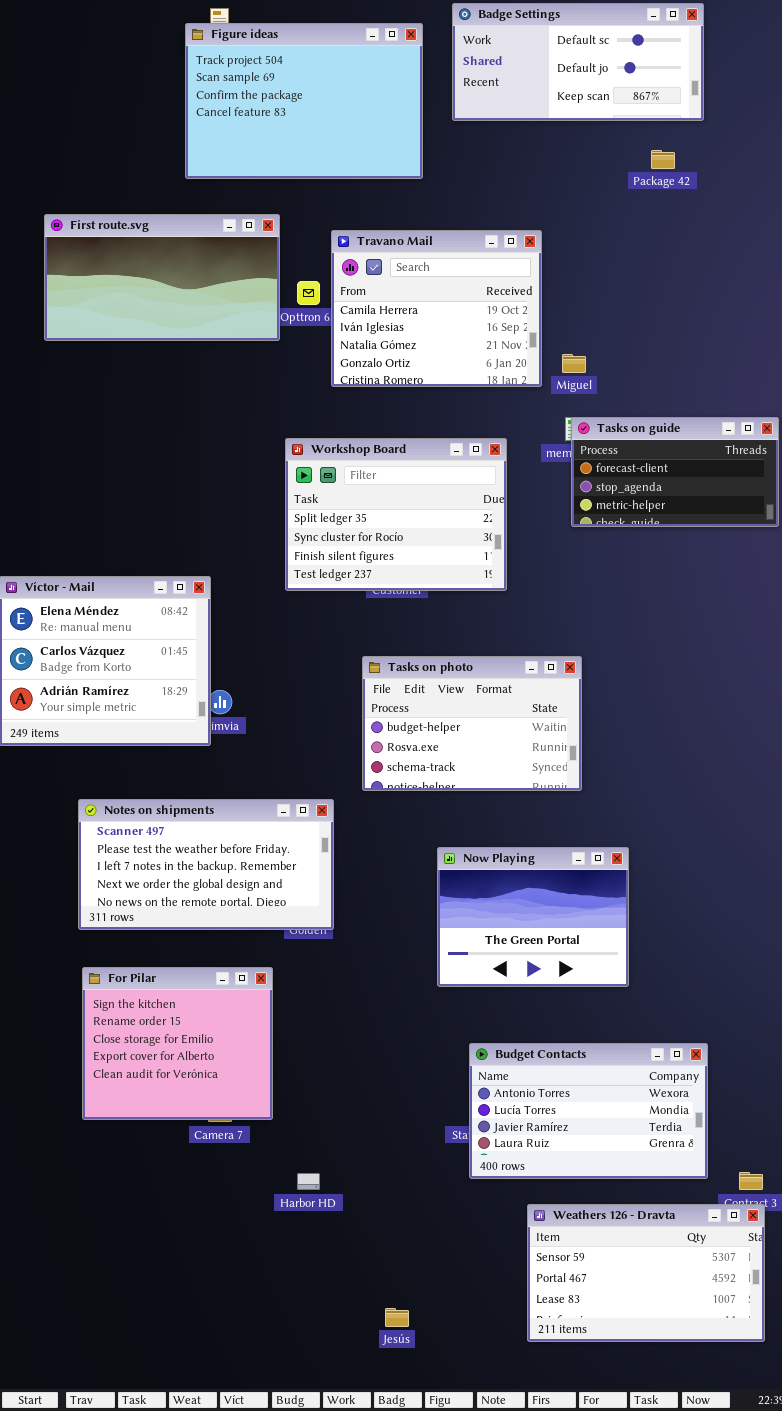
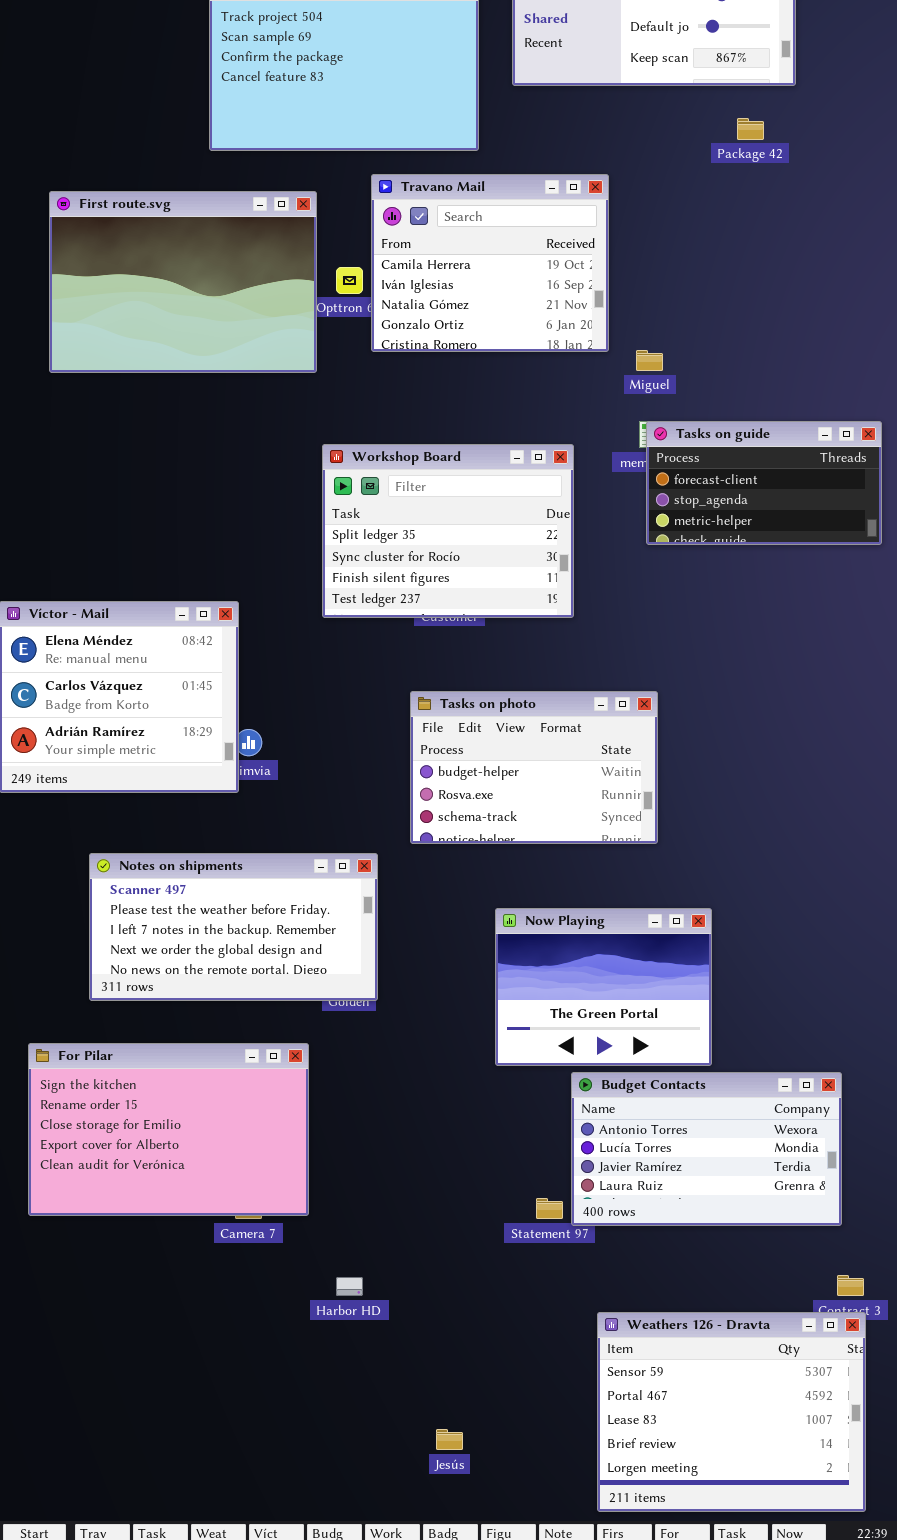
First route.svg: [44,214,280,341] -> [49,191,317,373], resized
Travano Mail: [331,230,542,387] -> [371,174,609,352], moved
For Pilar: [82,967,273,1120] -> [28,1043,309,1216], resized
Budget Contacts: [469,1043,708,1179] -> [571,1072,842,1226], moved
Weathers 126 - Dravta: [527,1204,765,1342] -> [597,1312,866,1512], resized

